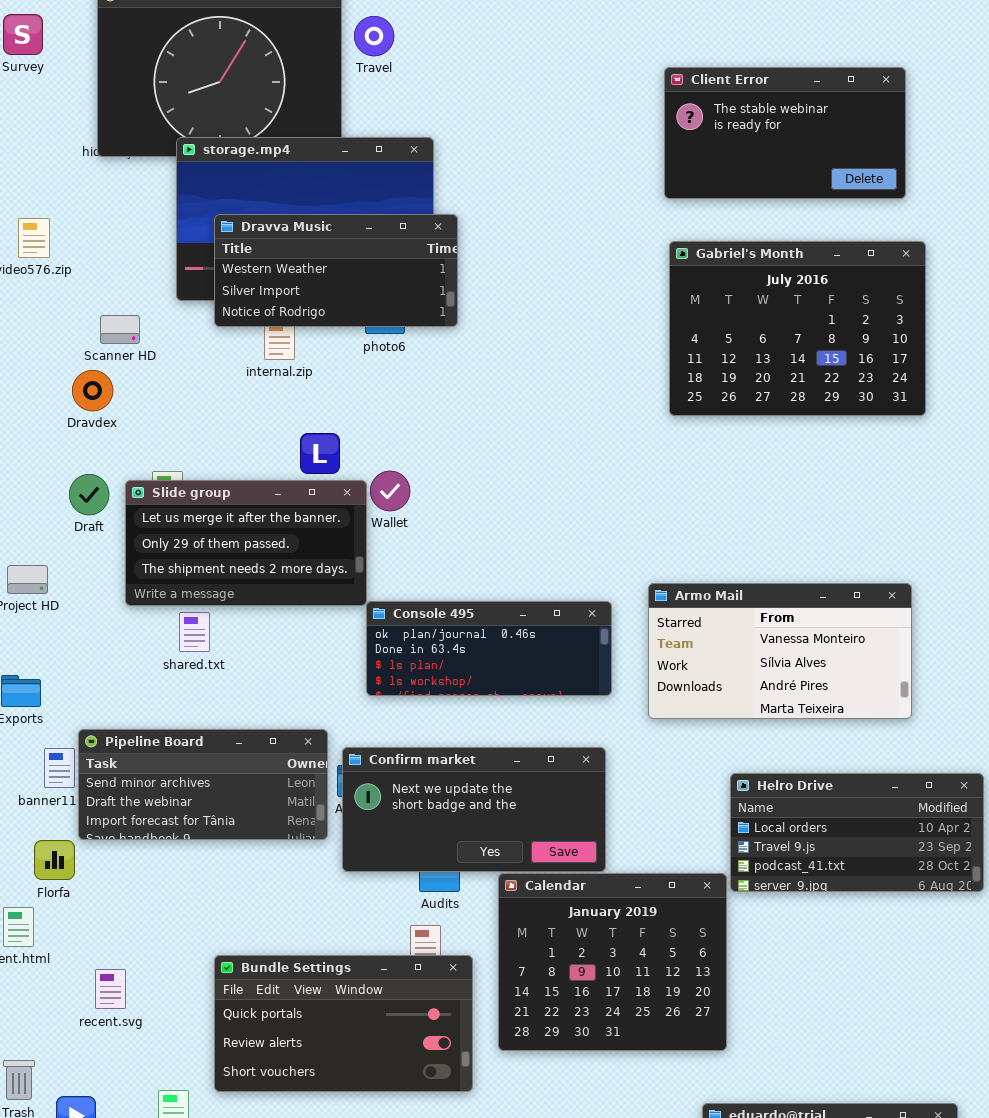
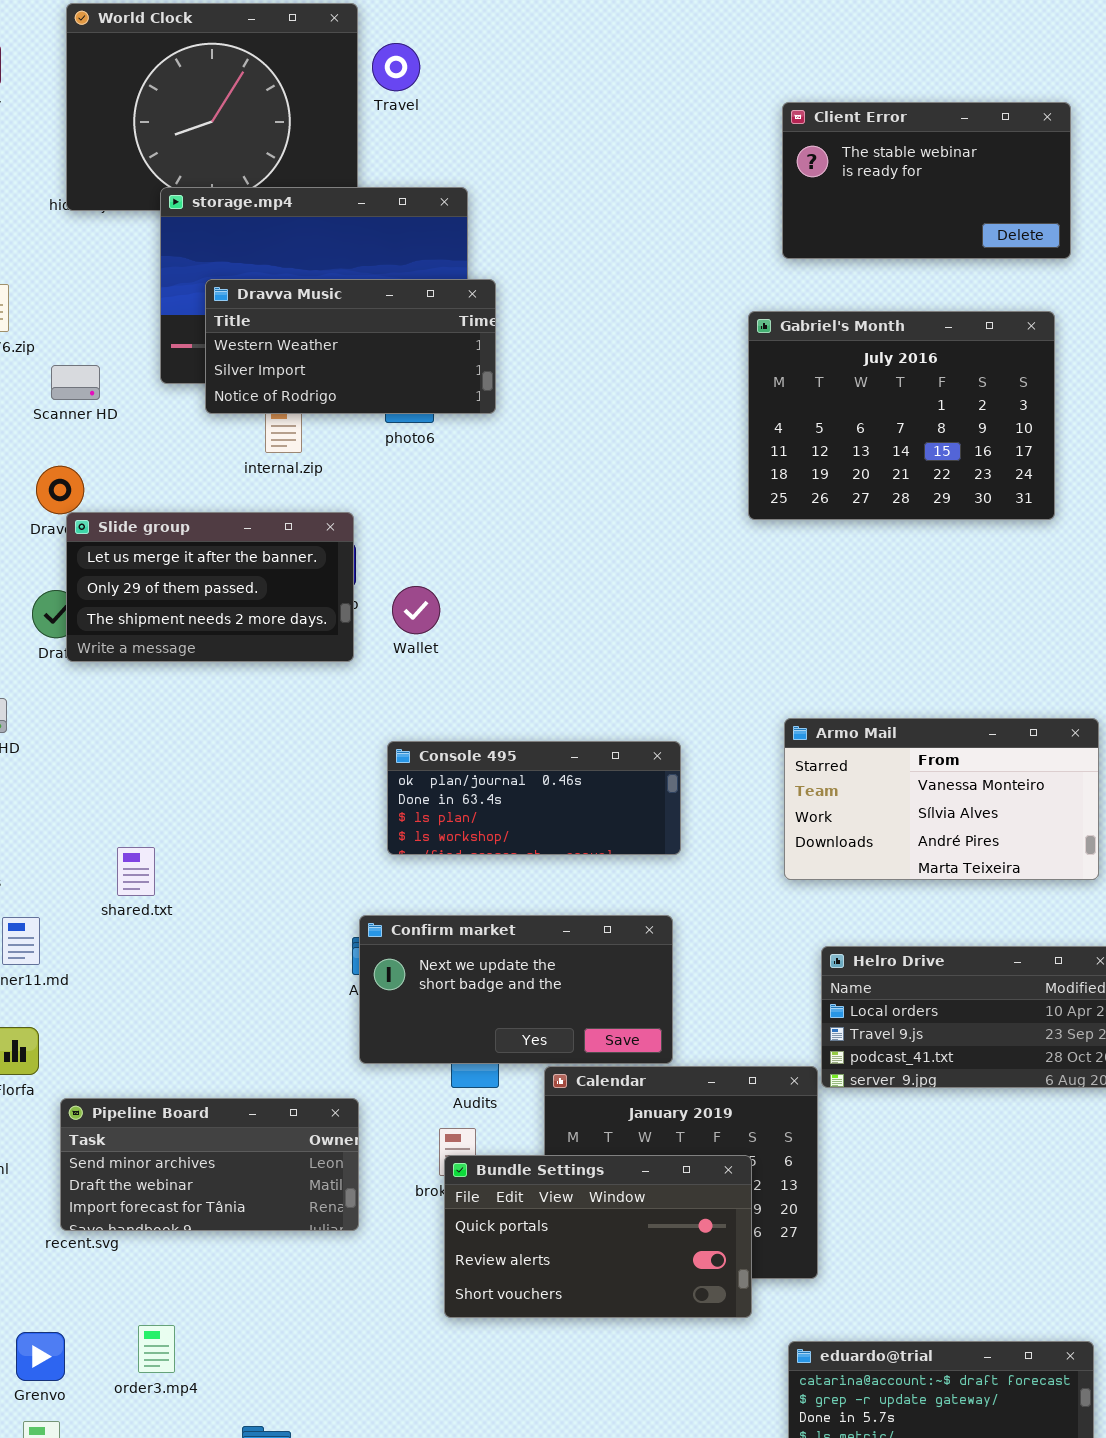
Client Error: [664,67,906,199] -> [782,102,1071,259], moved
Scanner HD: [100,315,140,344] -> [51,365,100,400], moved
Slide group: [125,480,367,606] -> [66,512,354,662], moved
Armo Mail: [648,583,912,719] -> [784,718,1099,880], moved
shared.txt: [179,612,210,652] -> [117,847,155,896], moved
Pipeline Board: [78,729,328,840] -> [60,1098,359,1231], moved
Bundle Settings: [214,955,473,1092] -> [444,1155,752,1318], moved

